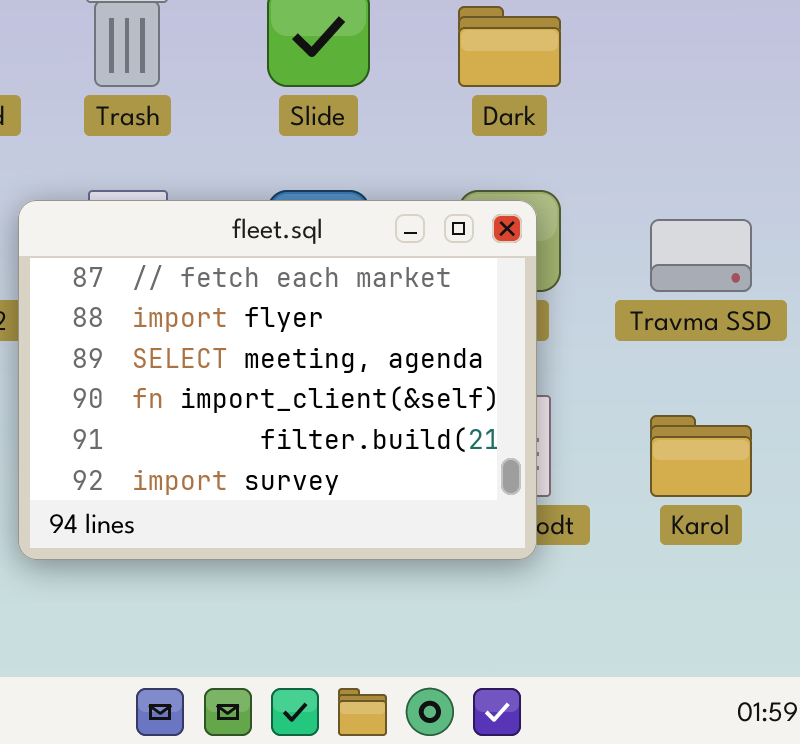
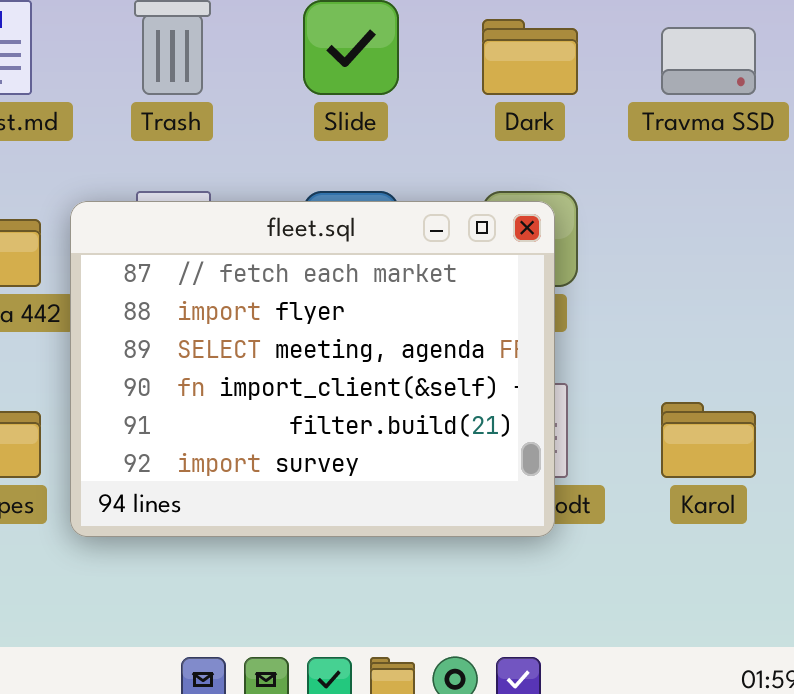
Travma SSD: [650,219,752,292] -> [661,27,756,95], moved

